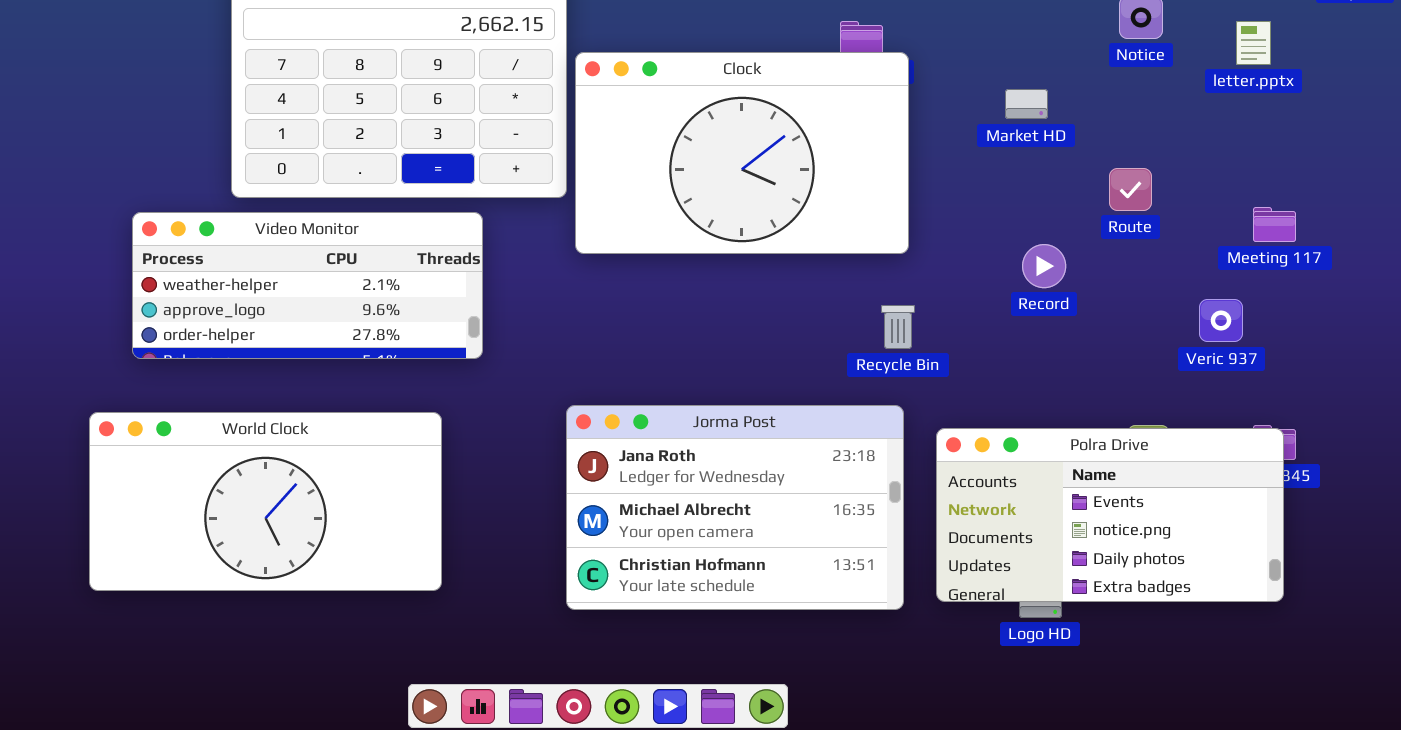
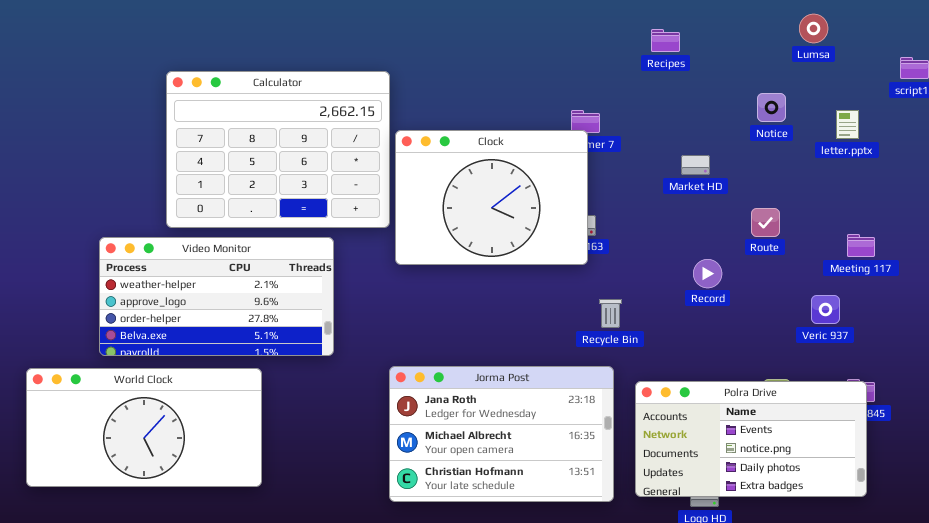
Clock: [575,52,909,254] -> [395,130,588,265], resized
Video Monitor: [132,212,483,359] -> [99,237,334,356], resized
World Clock: [89,412,442,591] -> [26,368,262,487], moved

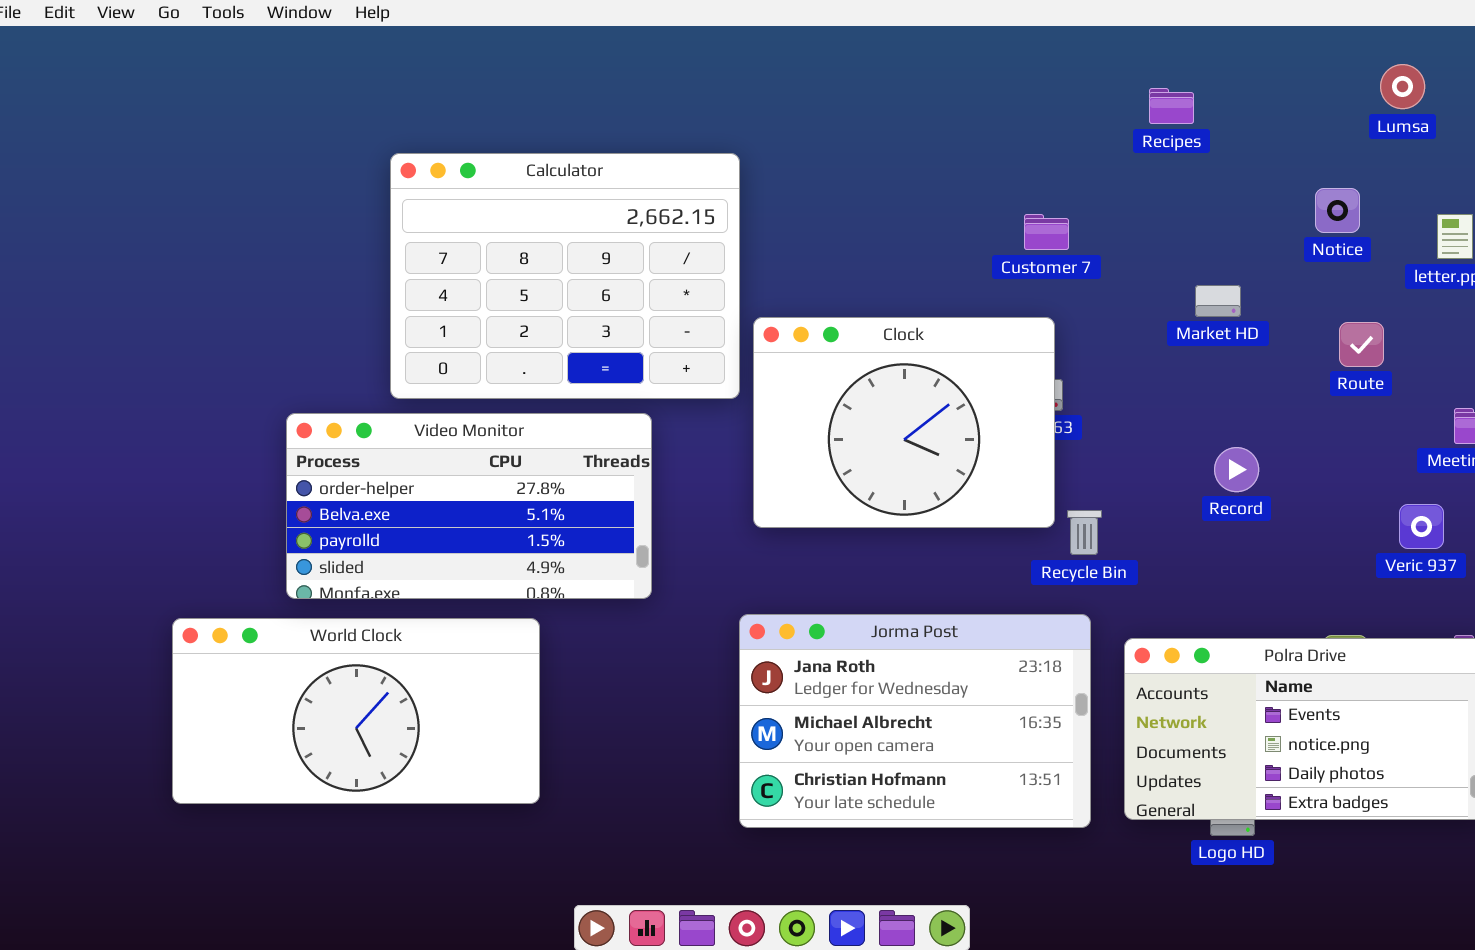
Clock: [395,130,588,265] -> [753,317,1055,528], moved
Route: [751,208,780,237] -> [1339,322,1384,367], moved
Video Monitor: [99,237,334,356] -> [286,413,652,599], scrolled down 2 rows

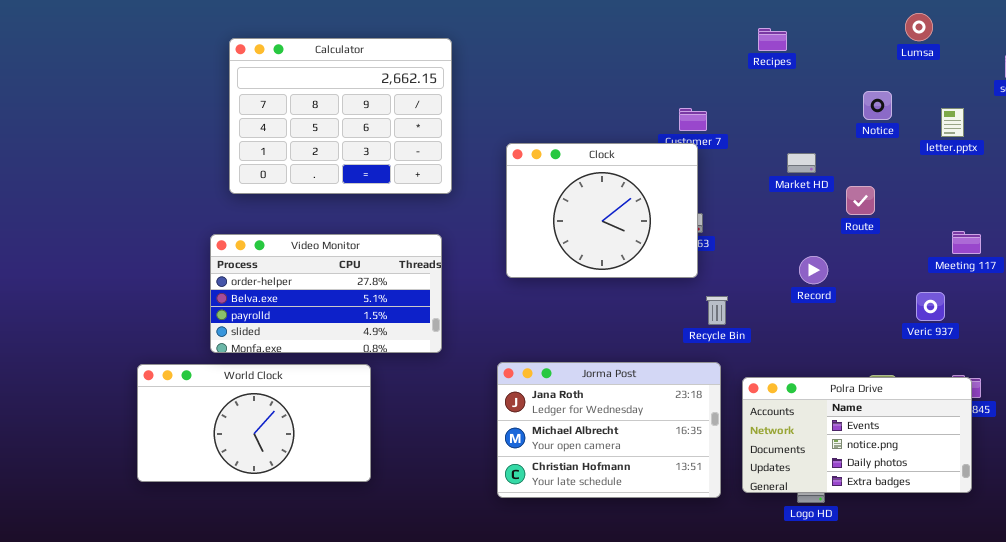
Calculator: [390,153,740,399] -> [229,38,452,194], moved
Clock: [753,317,1055,528] -> [506,143,698,278], moved
Route: [1339,322,1384,367] -> [846,186,875,215], moved

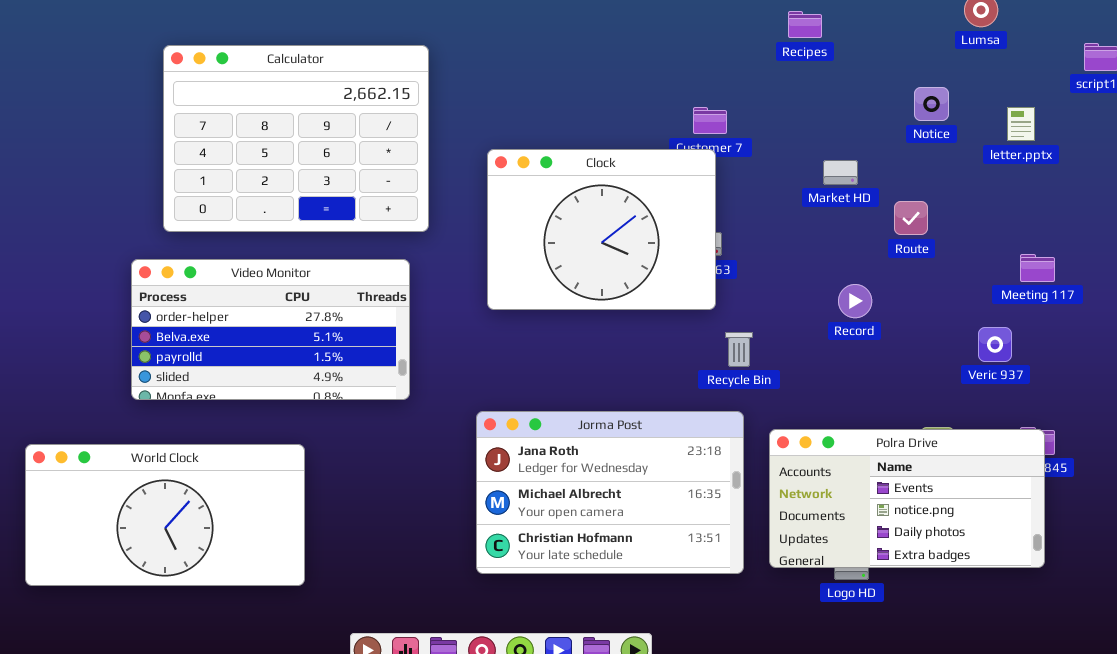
Calculator: [229,38,452,194] -> [163,45,429,232], moved
World Clock: [137,364,371,482] -> [25,444,305,586], moved

